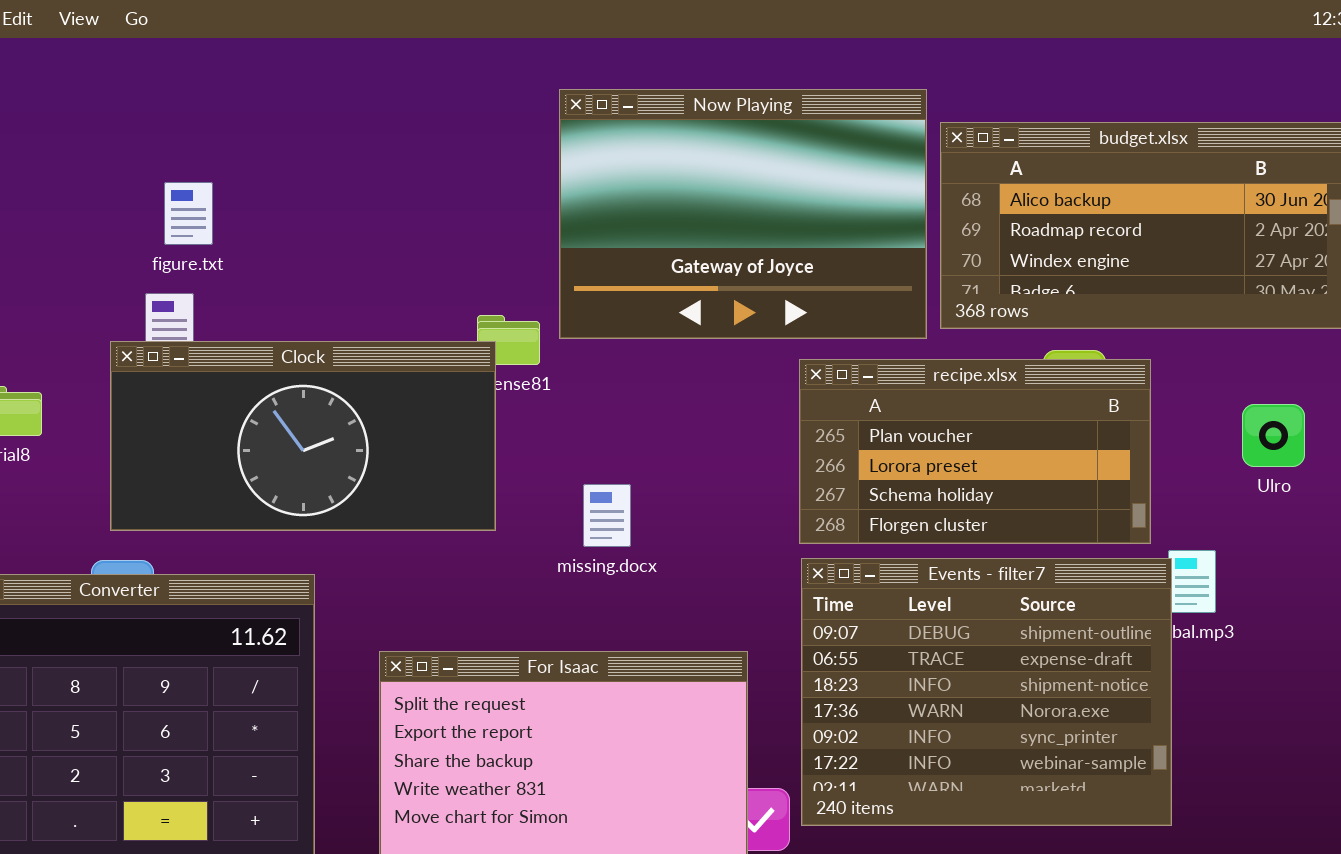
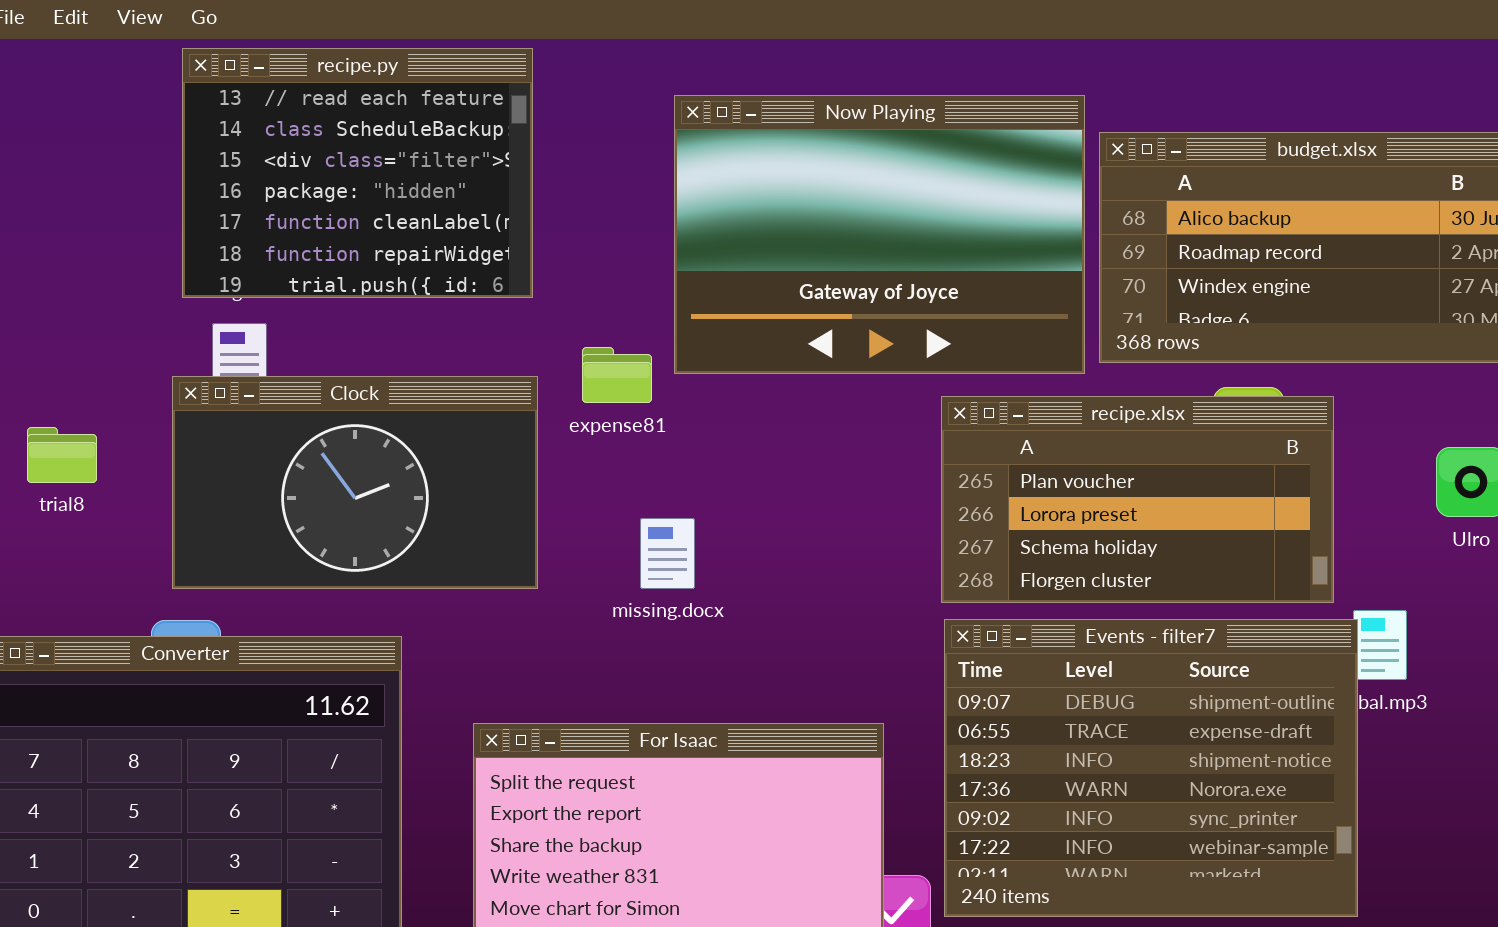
recipe.py: none -> [182,48,533,298], opened
Clock: [110,341,496,531] -> [172,376,538,589], resized
missing.docx: [583,484,631,547] -> [640,518,695,589], moved

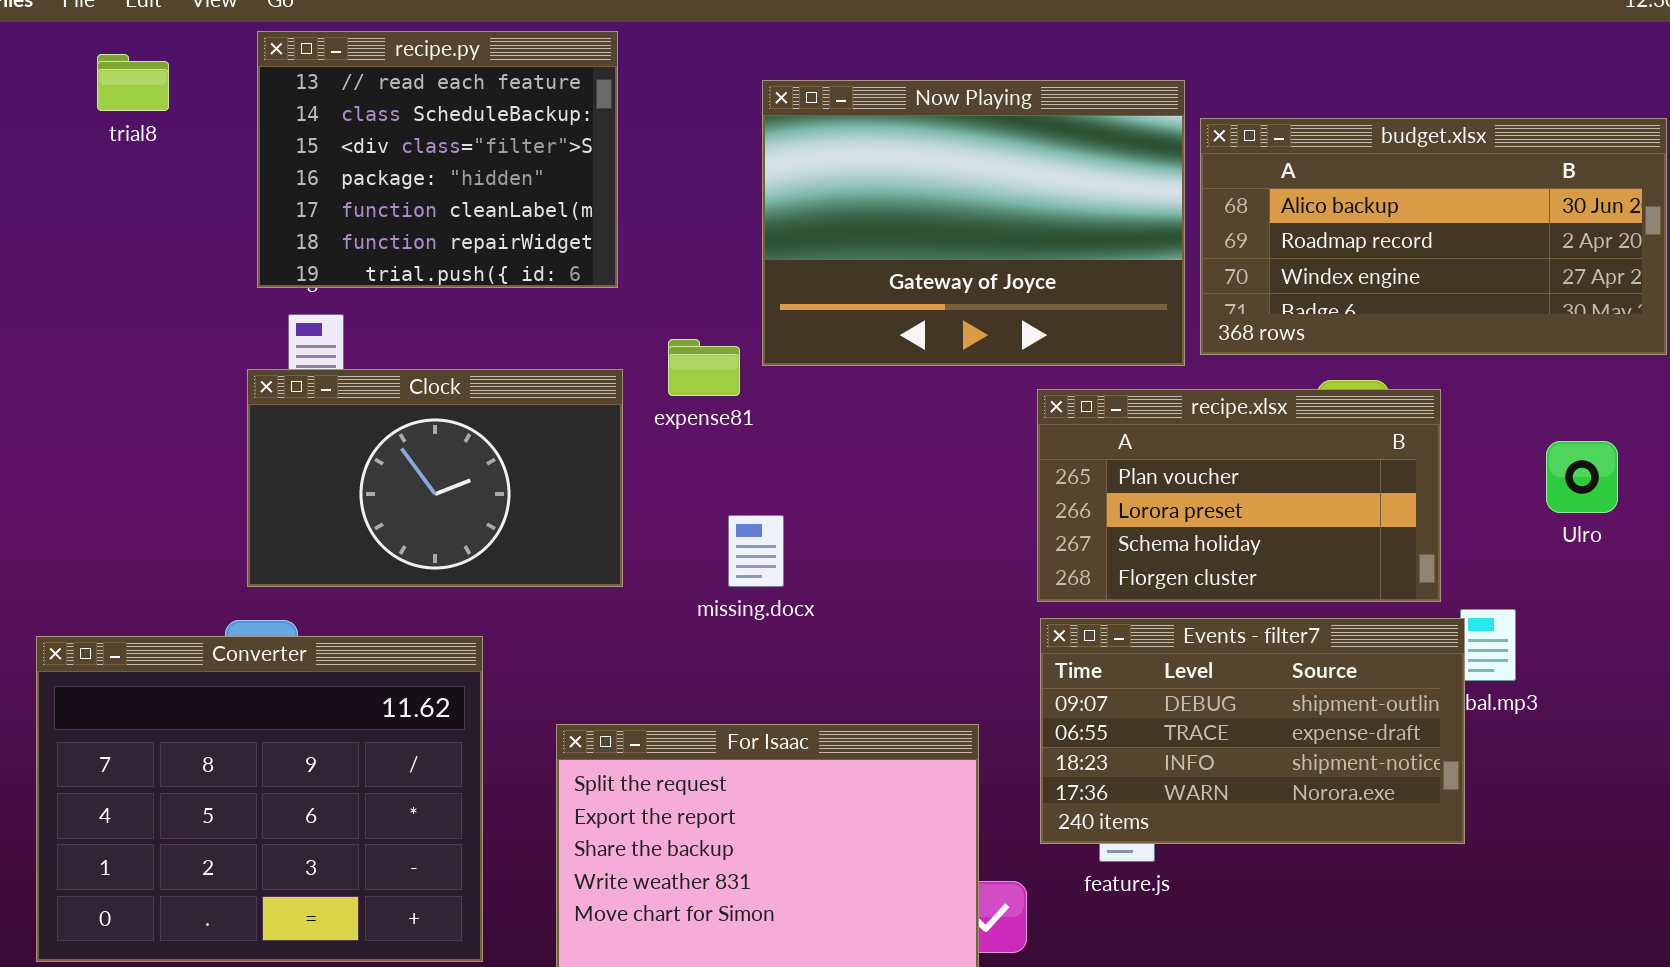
trial8: [27,427,97,483] -> [97,54,169,111], moved
Events - filter7: [944,619,1358,917] -> [1040,618,1465,844], resized

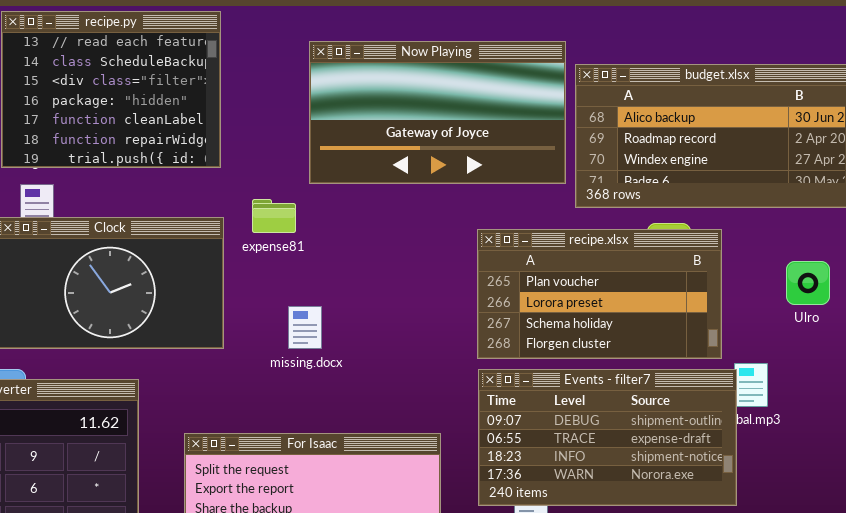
Now Playing: [762,80,1185,366] -> [309,41,566,184], resized

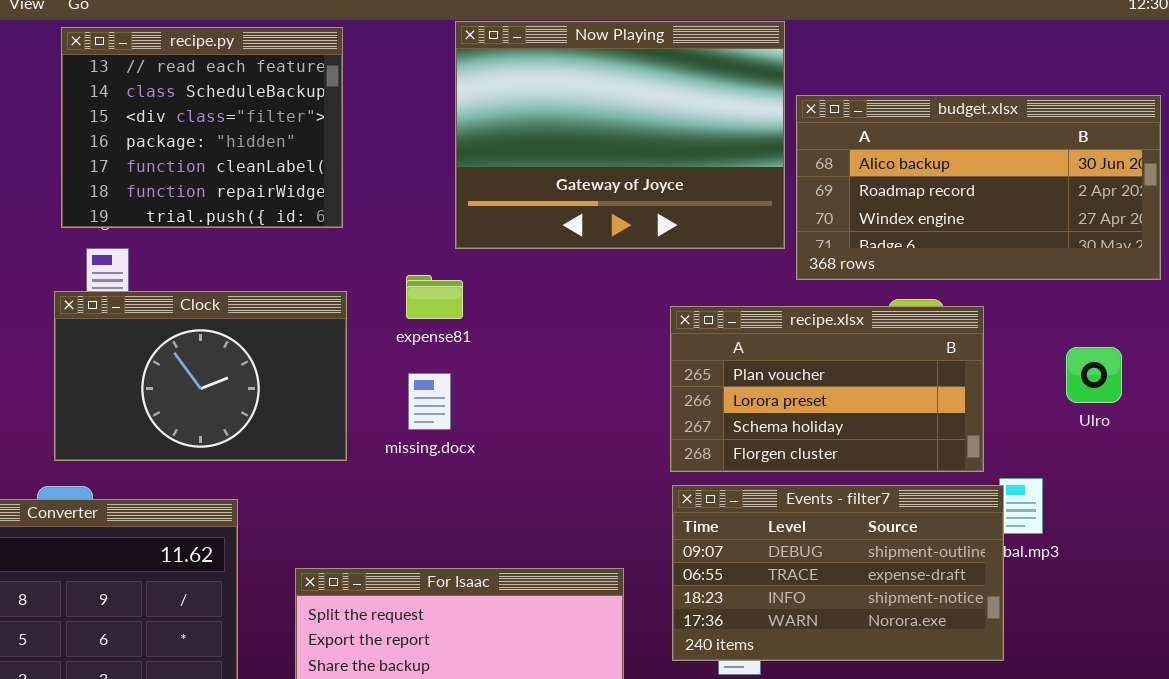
Now Playing: [309,41,566,184] -> [455,21,785,249], resized
expense81: [252,199,296,233] -> [406,275,463,319], moved
missing.docx: [288,306,322,349] -> [408,373,451,430], moved

